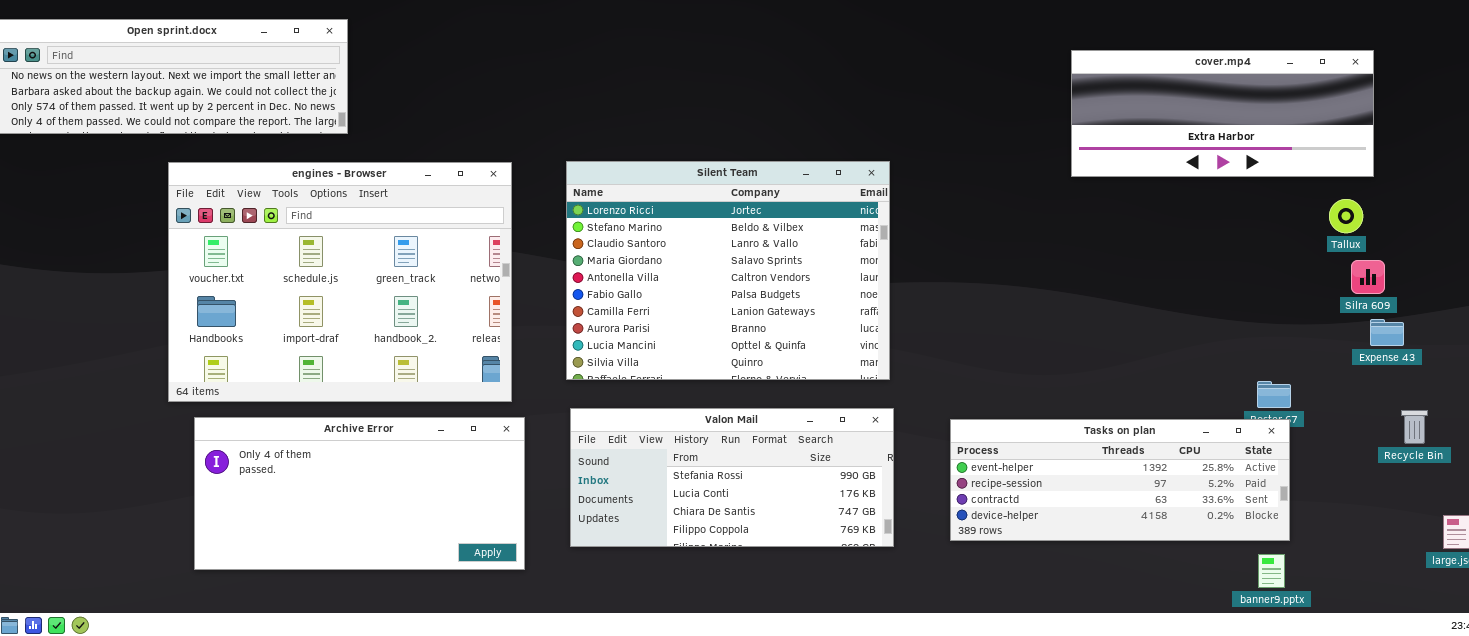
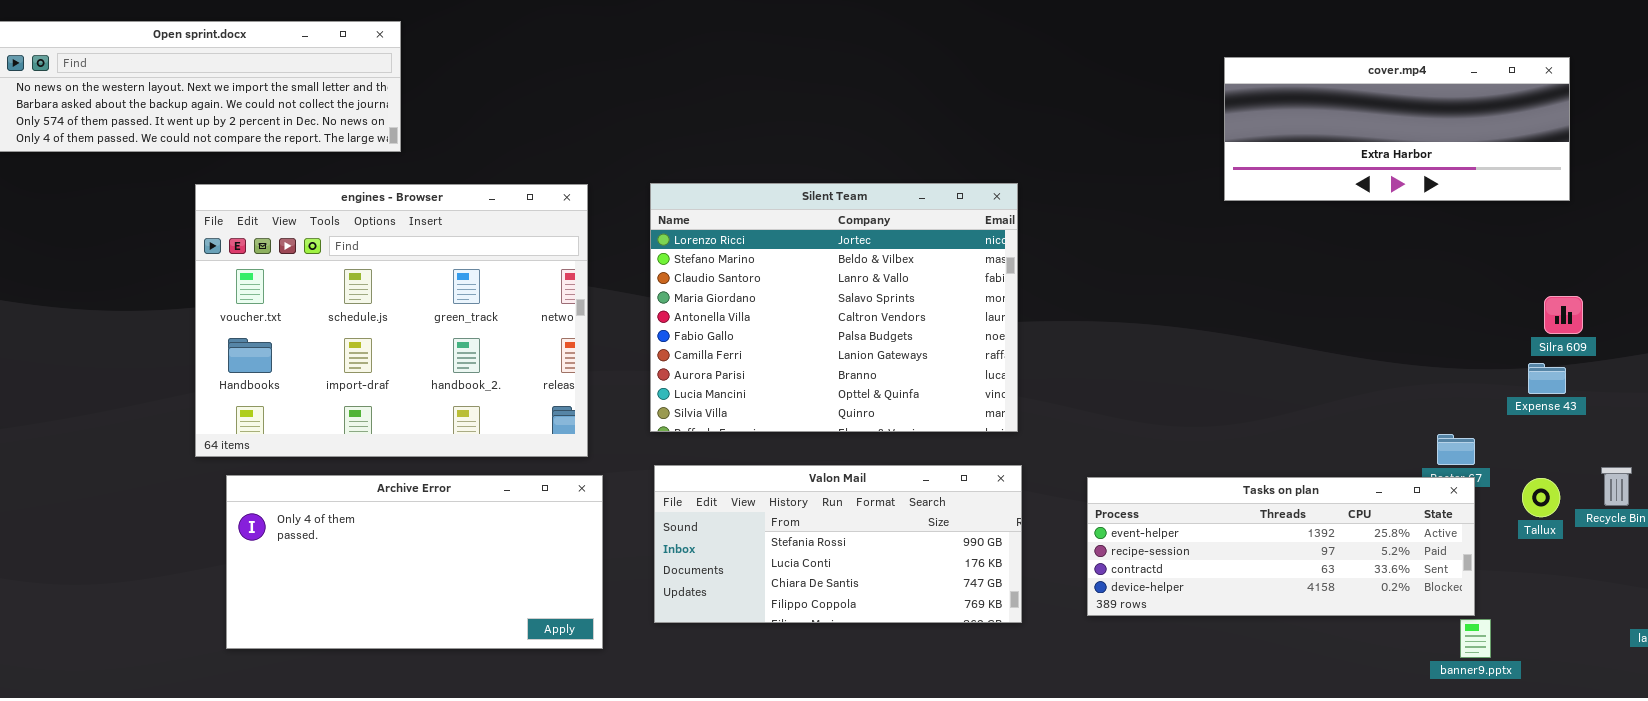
Tallux: [1329,199,1363,233] -> [1522,478,1560,517], moved
Expense 43: [1370,319,1404,346] -> [1528,363,1566,394], moved
banner9.pptx: [1258,554,1285,588] -> [1460,619,1491,658], moved

